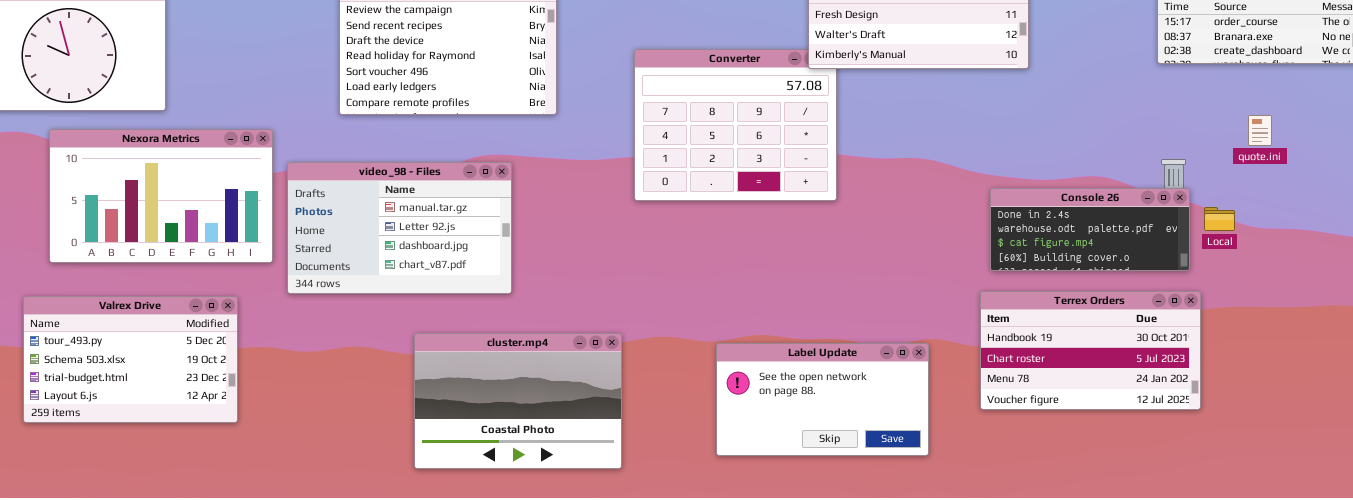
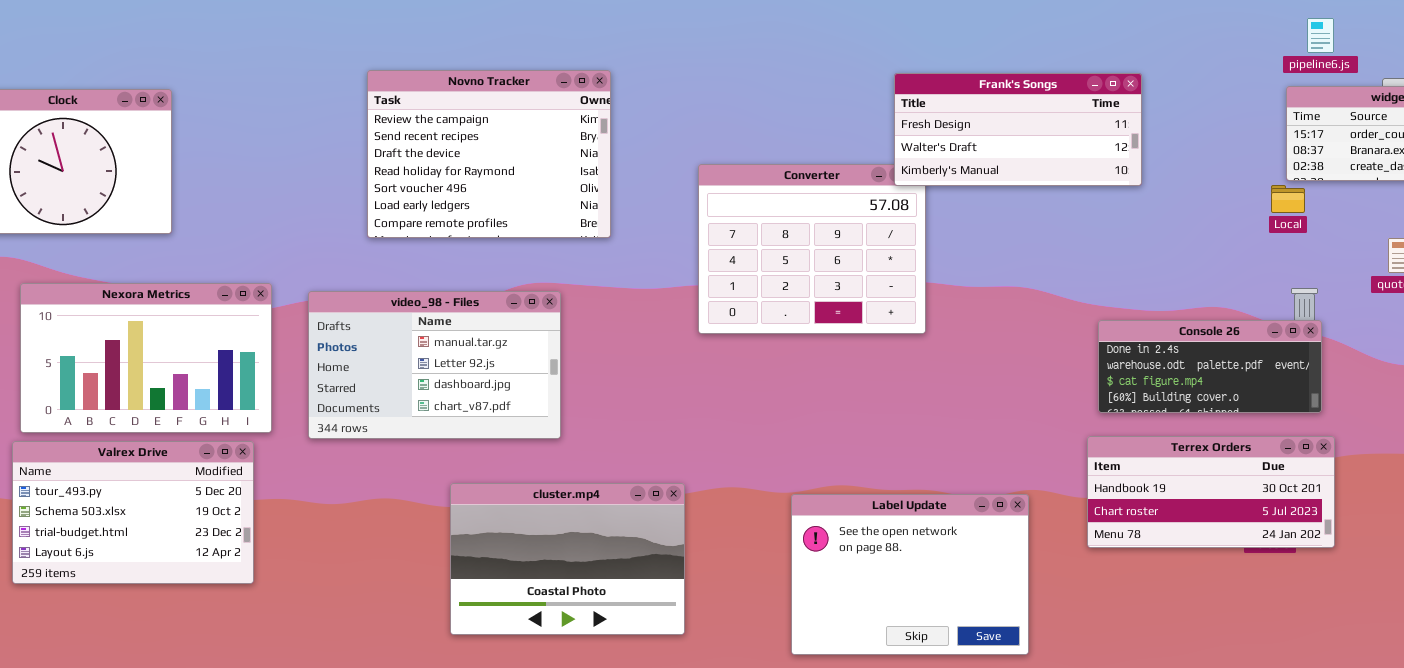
Nexora Metrics: [49,129,273,263] -> [20,283,272,433], moved
Local: [1204,207,1235,231] -> [1271,185,1305,213], moved
Terrex Orders: [980,291,1201,410] -> [1087,436,1335,548], resized
Label Update: [716,343,929,456] -> [791,494,1029,655], resized

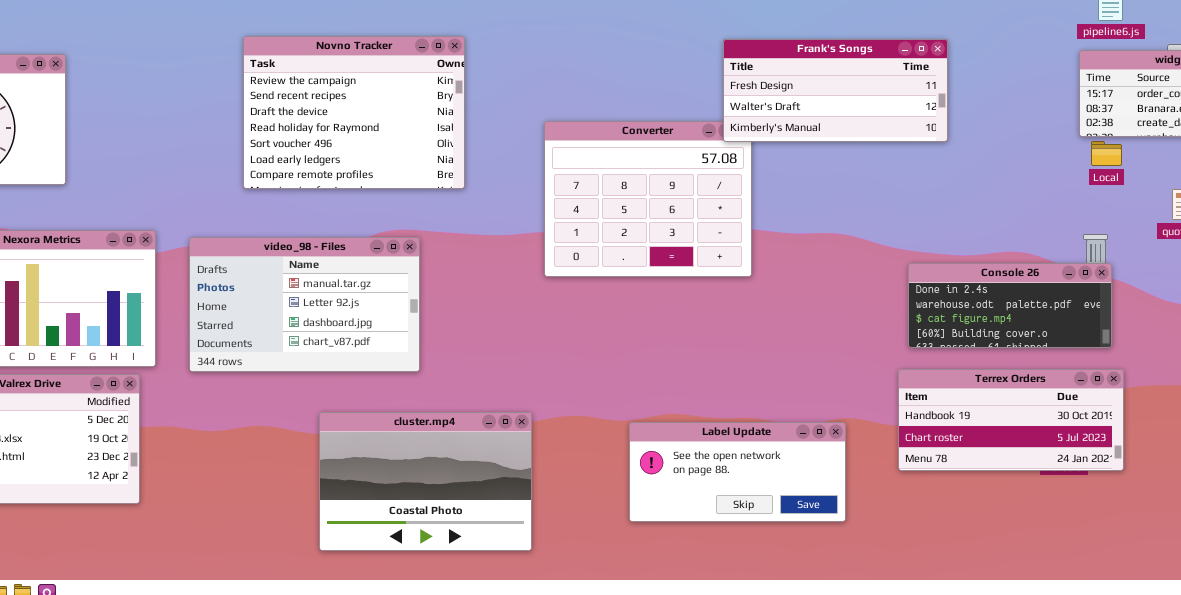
Local: [1271,185,1305,213] -> [1091,141,1122,166], moved
Label Update: [791,494,1029,655] -> [629,422,846,522], resized

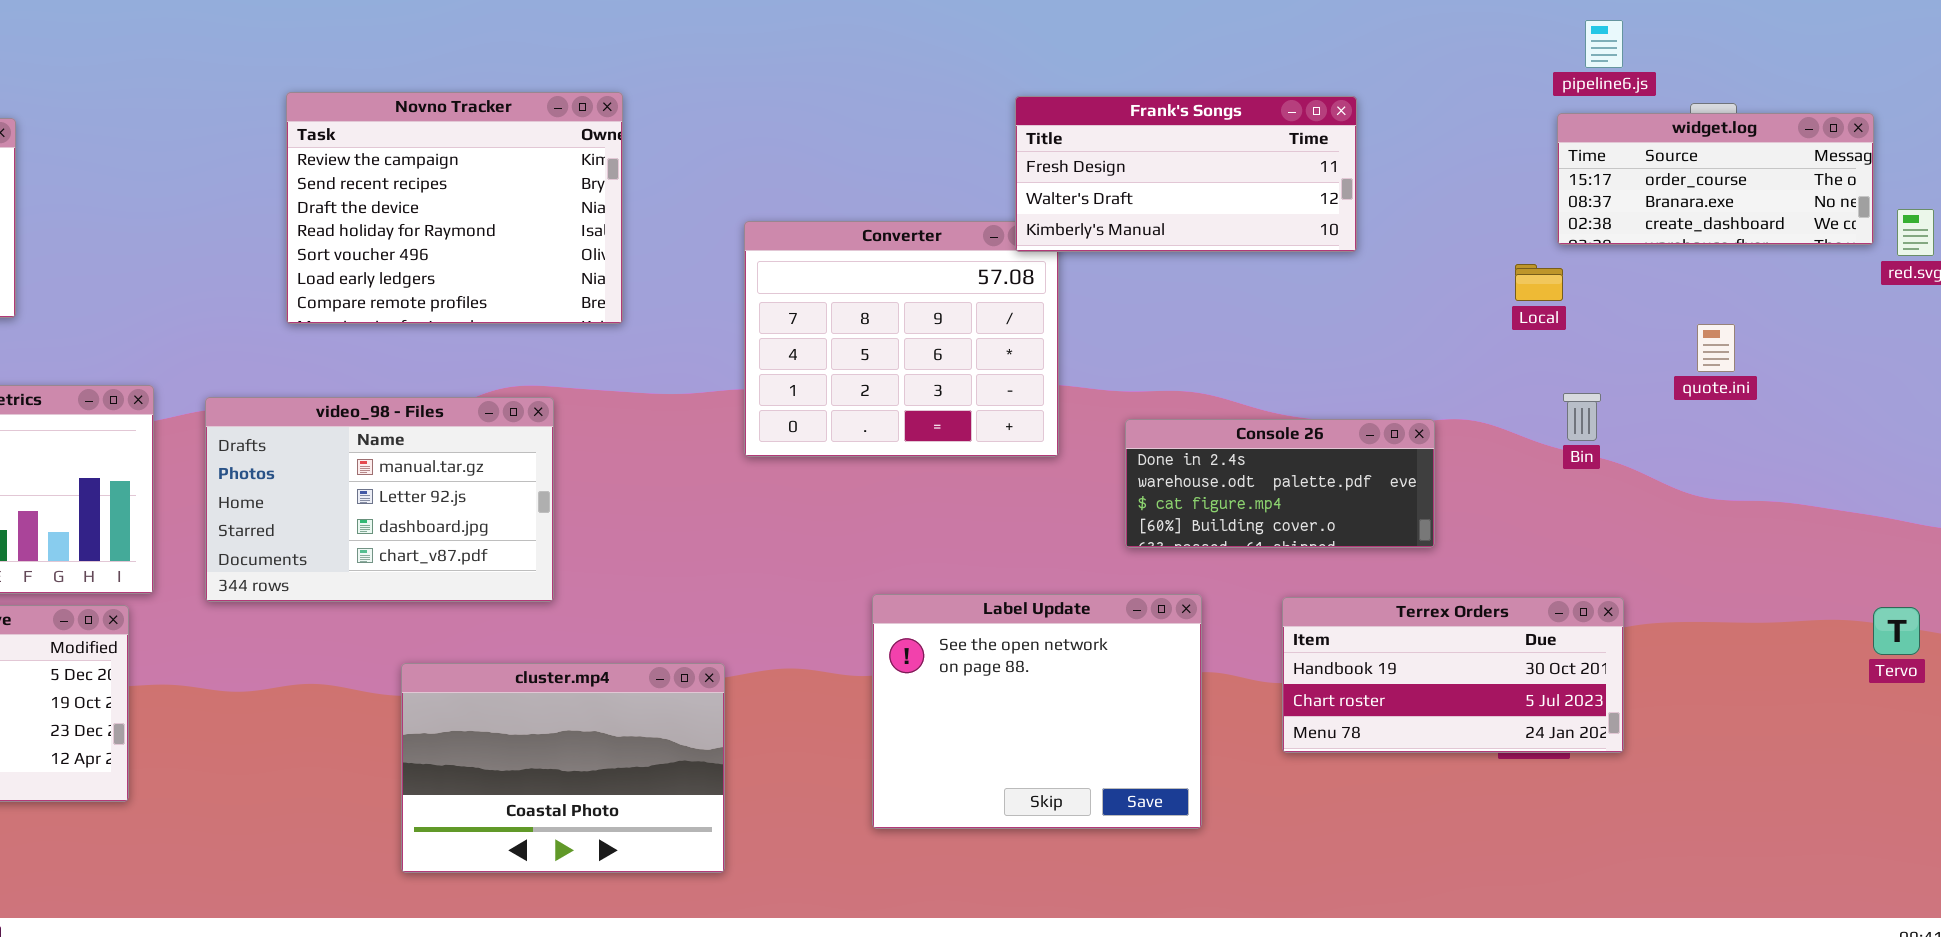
Local: [1091,141,1122,166] -> [1515,264,1563,301], moved
Console 26: [908,263,1112,348] -> [1125,419,1435,548], moved
Label Update: [629,422,846,522] -> [872,594,1202,829], resized

